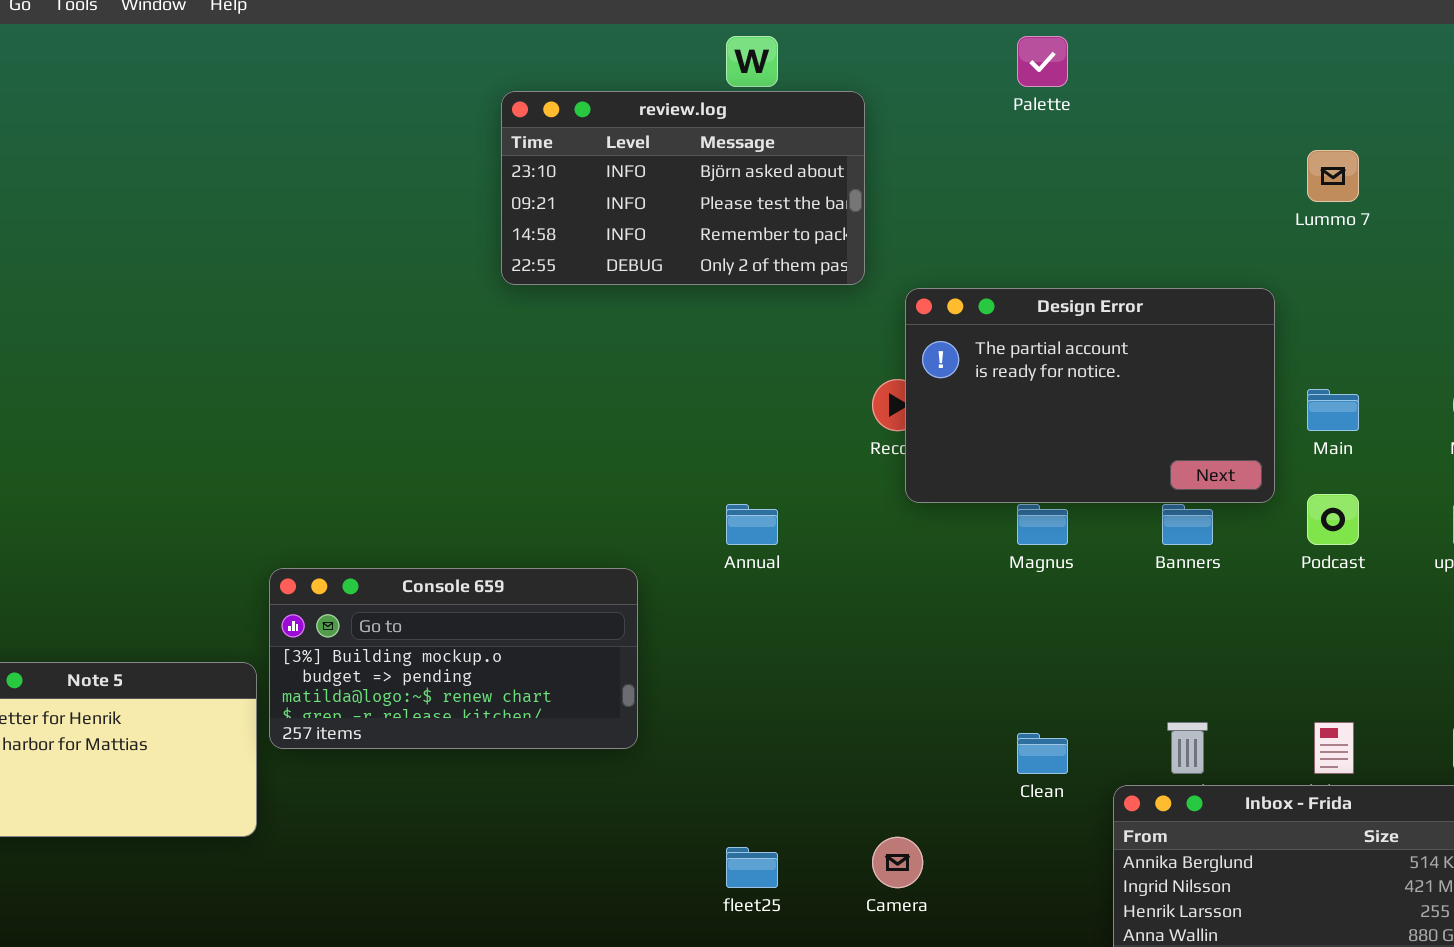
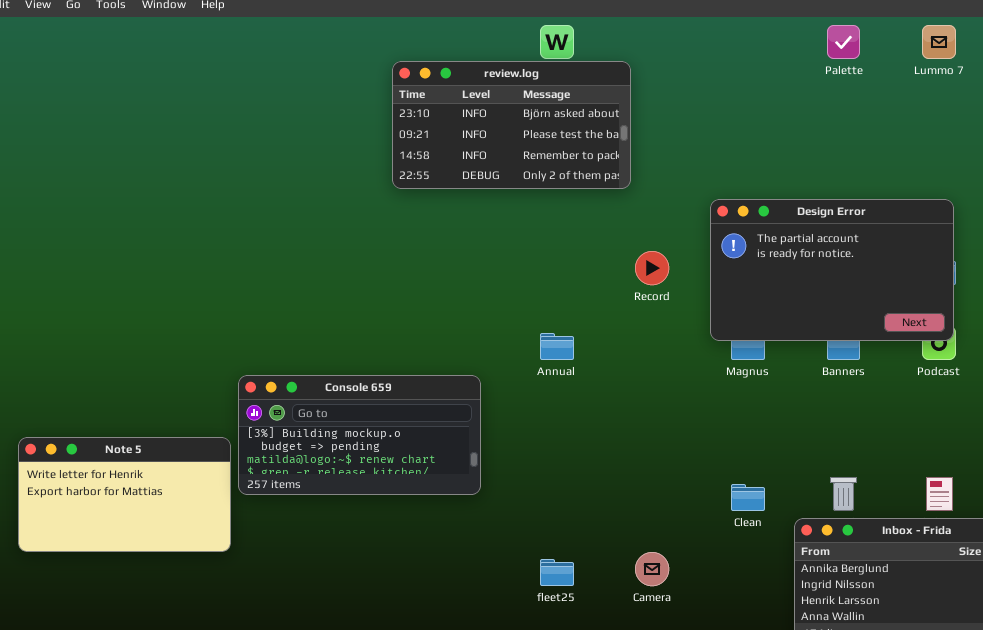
Palette: [1017,36,1068,87] -> [827,25,860,59], moved
Lummo 7: [1307,150,1359,202] -> [922,25,956,59], moved
Design Error: [905,288,1275,503] -> [710,199,954,341], moved

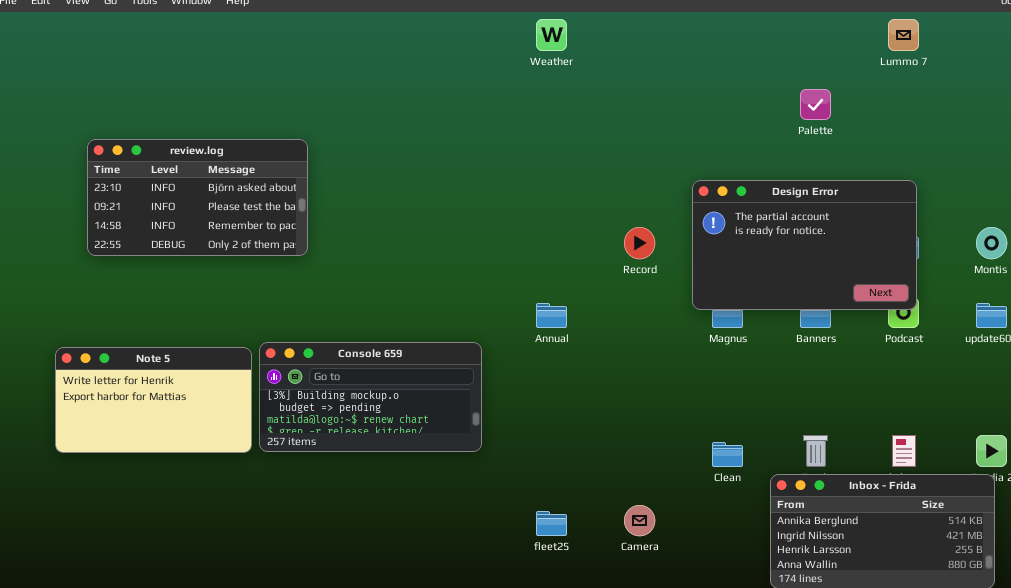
Palette: [827,25,860,59] -> [800,89,831,120], moved
review.log: [392,61,631,189] -> [87,139,308,256], moved
Note 5: [18,437,231,552] -> [55,347,252,453], moved

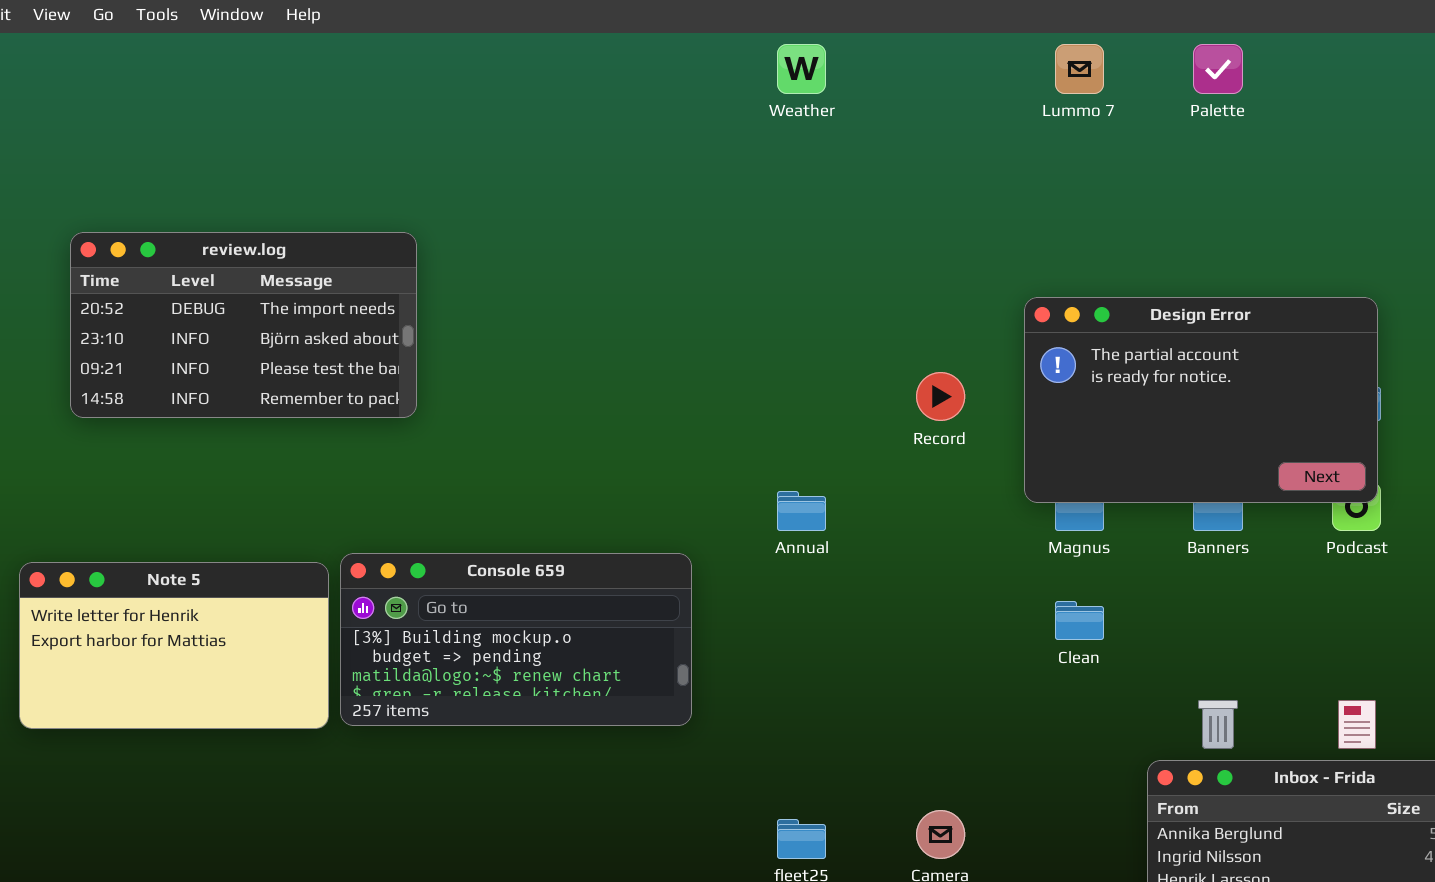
Lummo 7: [888,19,919,51] -> [1055,44,1104,94], moved
Palette: [800,89,831,120] -> [1193,44,1243,94], moved
review.log: [87,139,308,256] -> [70,232,417,418], scrolled up 1 row
Clean: [712,442,743,467] -> [1055,601,1104,640], moved

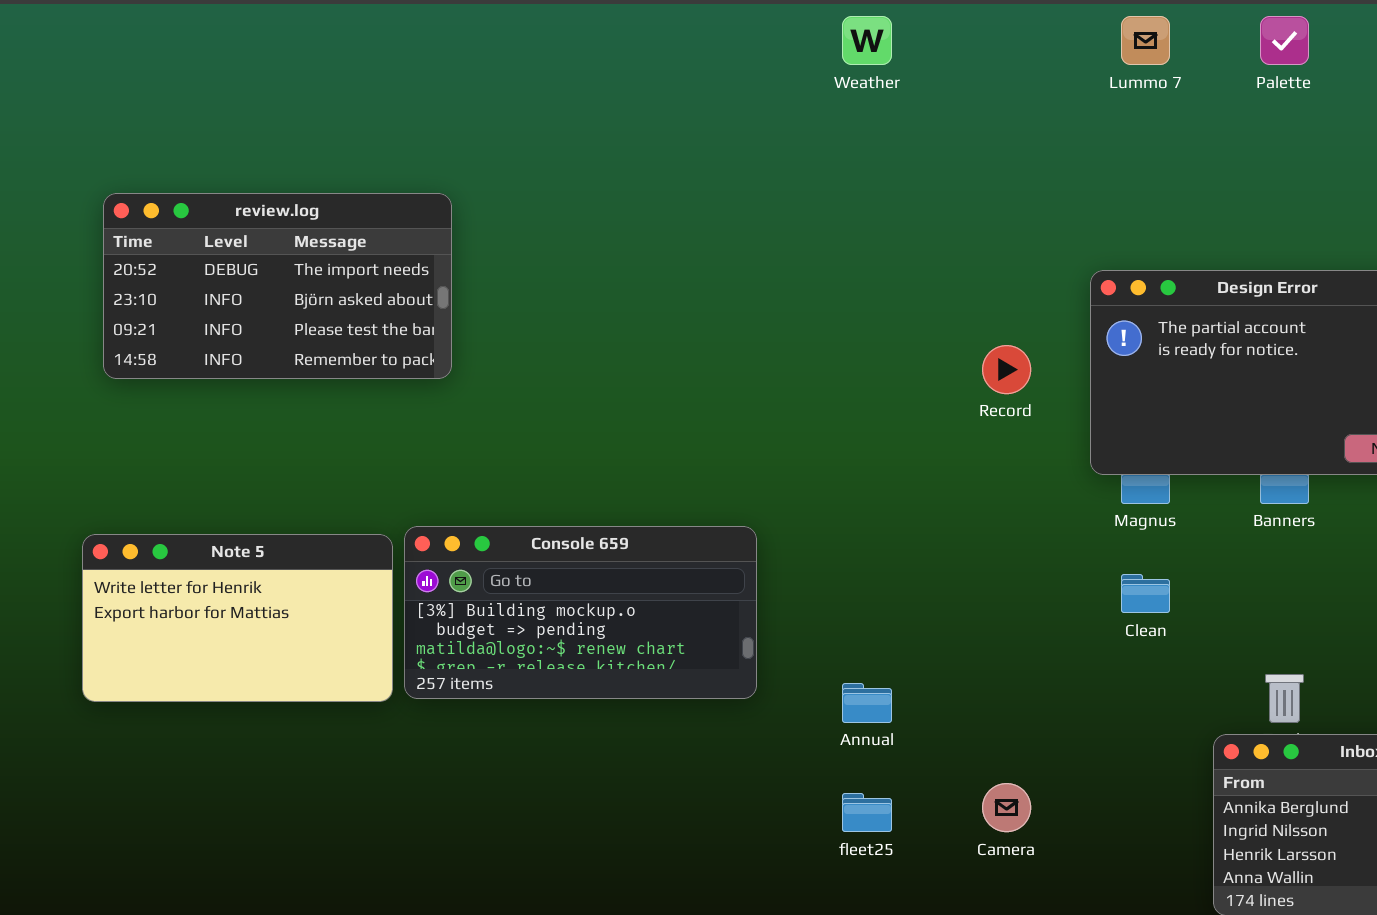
review.log: [70,232,417,418] -> [103,193,452,379], moved
Annual: [777,491,826,531] -> [842,683,892,723], moved

